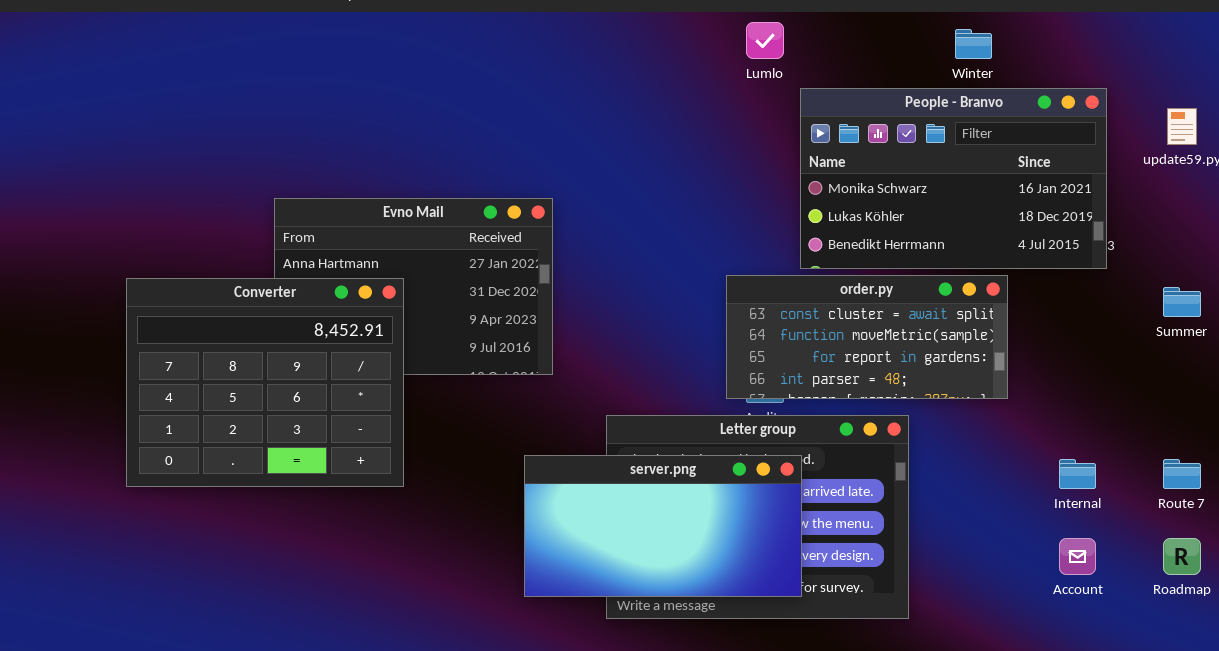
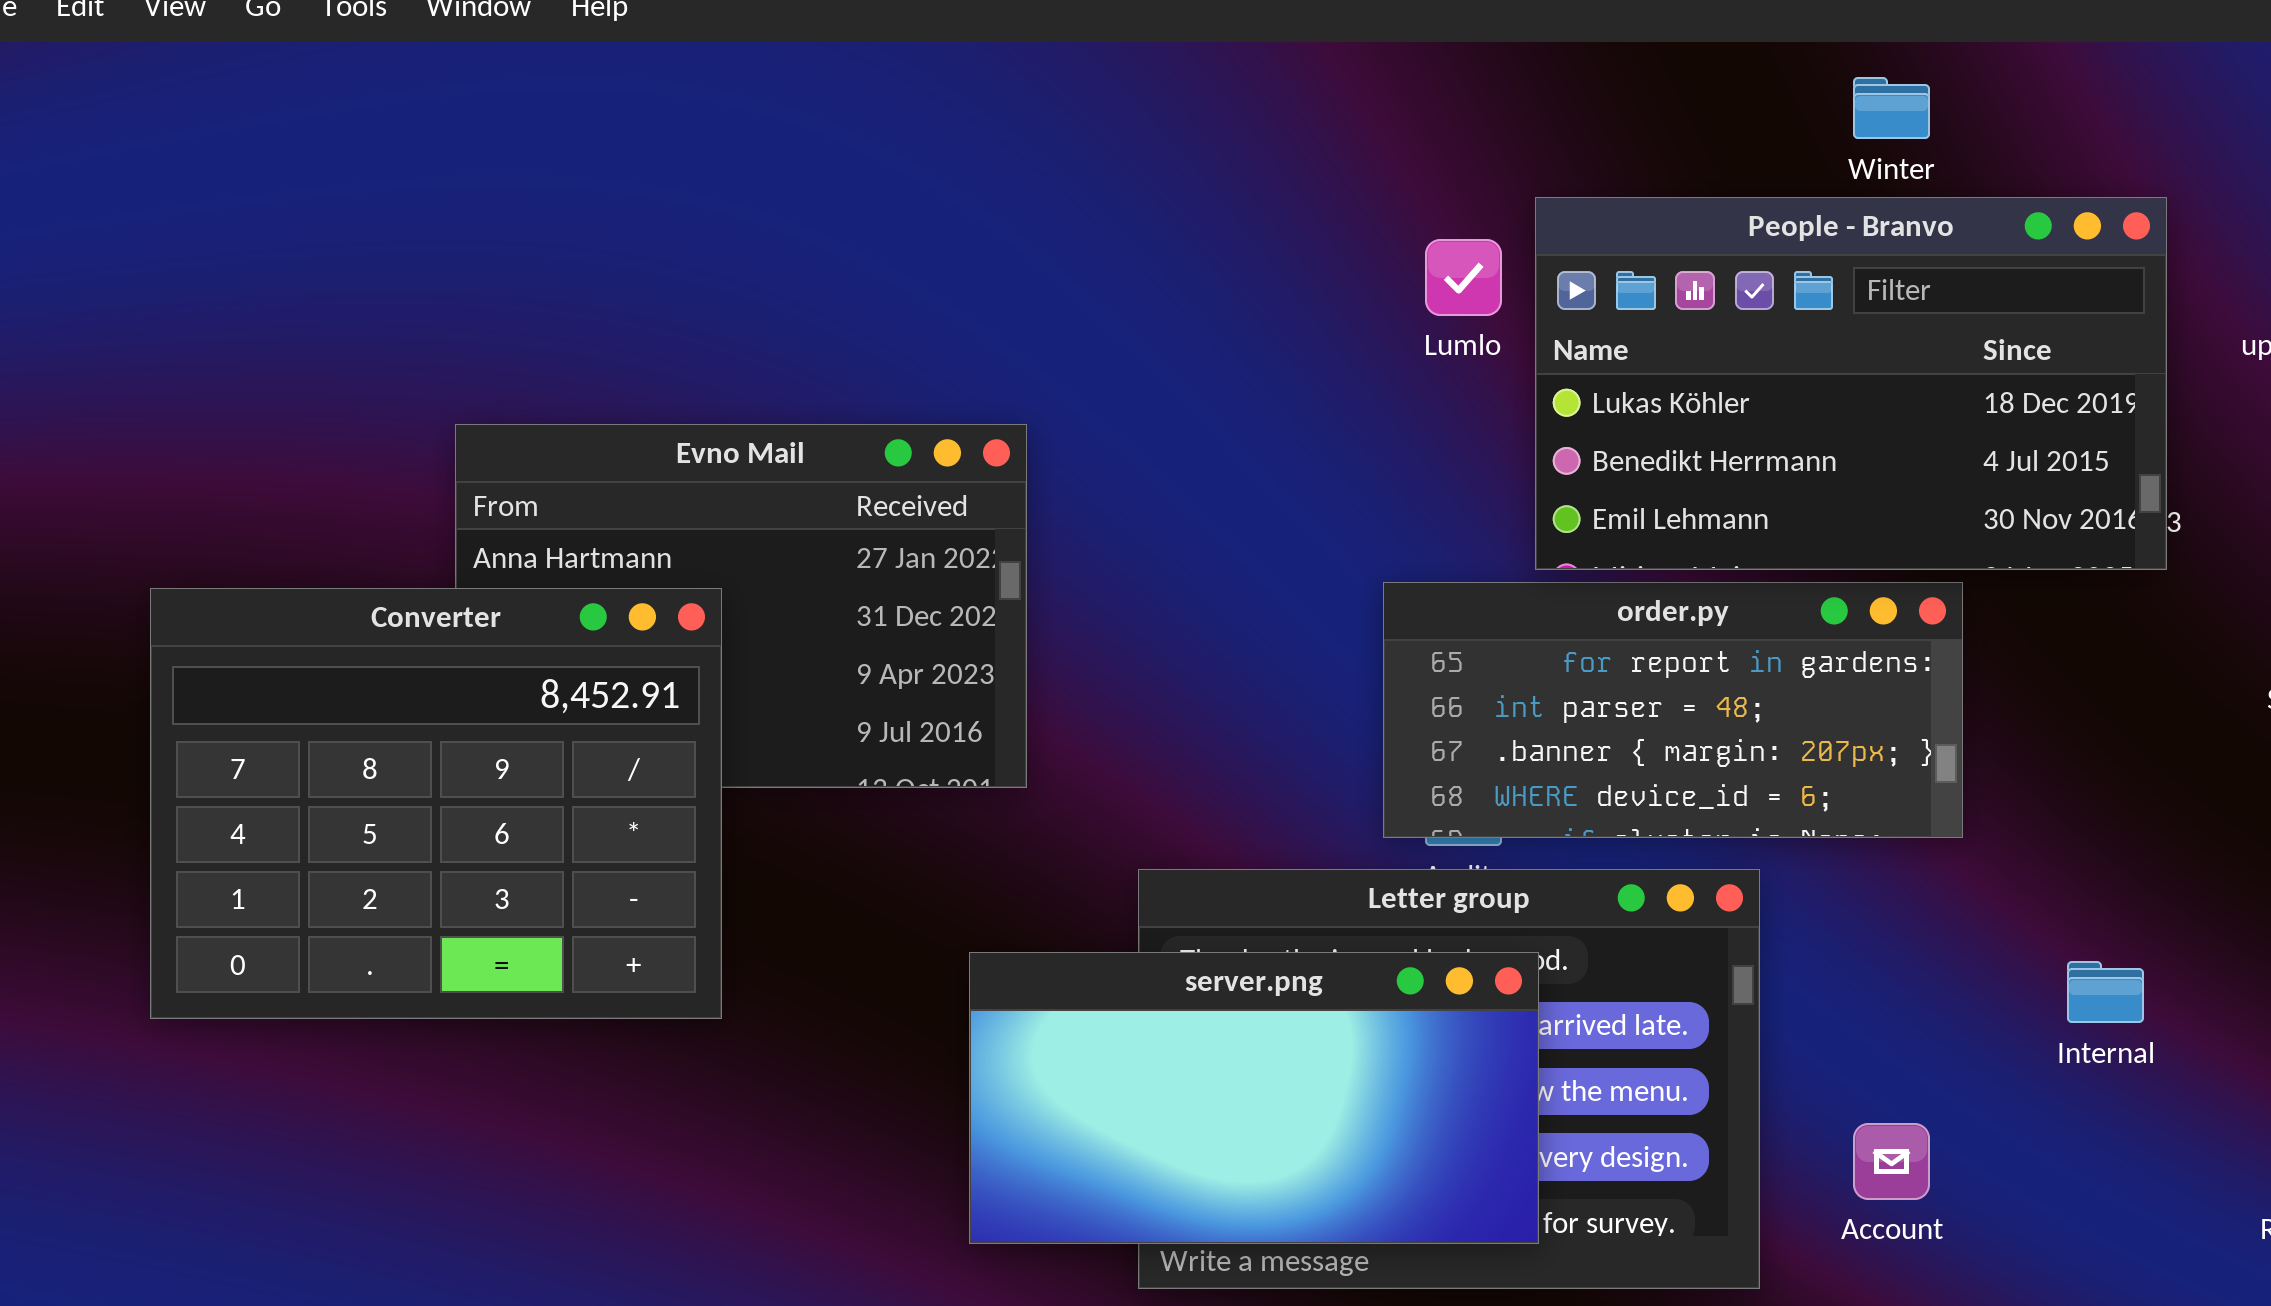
Lumlo: [746,22,784,59] -> [1425,239,1502,316], moved
People - Branvo: [800,88,1107,269] -> [1535,197,2167,570], scrolled down 1 row
order.py: [726,275,1008,399] -> [1383,582,1963,838], scrolled down 2 rows
Account: [1059,538,1096,575] -> [1853,1123,1930,1200], moved

